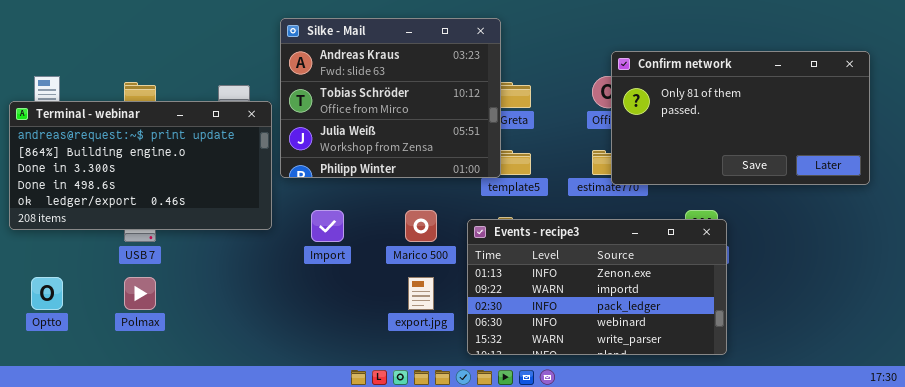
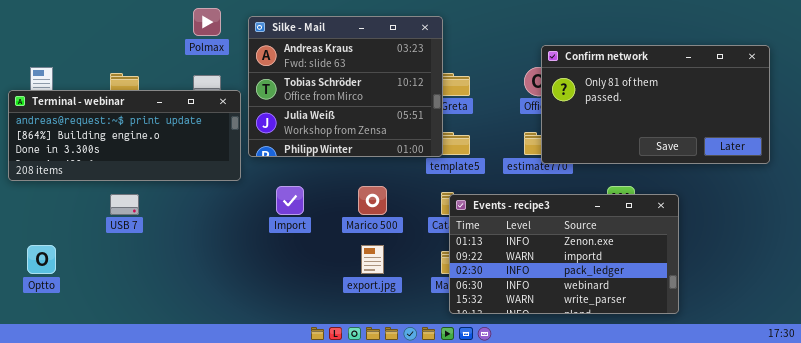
Terminal - webinar: [9,101,272,230] -> [8,90,241,181], resized
Events - recipe3: [467,219,727,355] -> [449,194,679,314], moved
Polmax: [124,277,156,310] -> [193,8,221,36], moved

